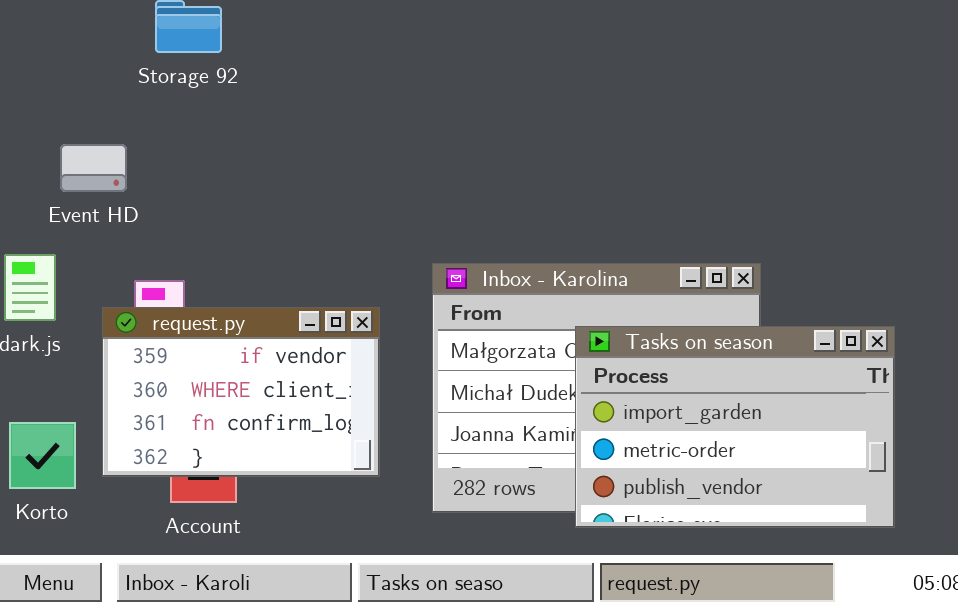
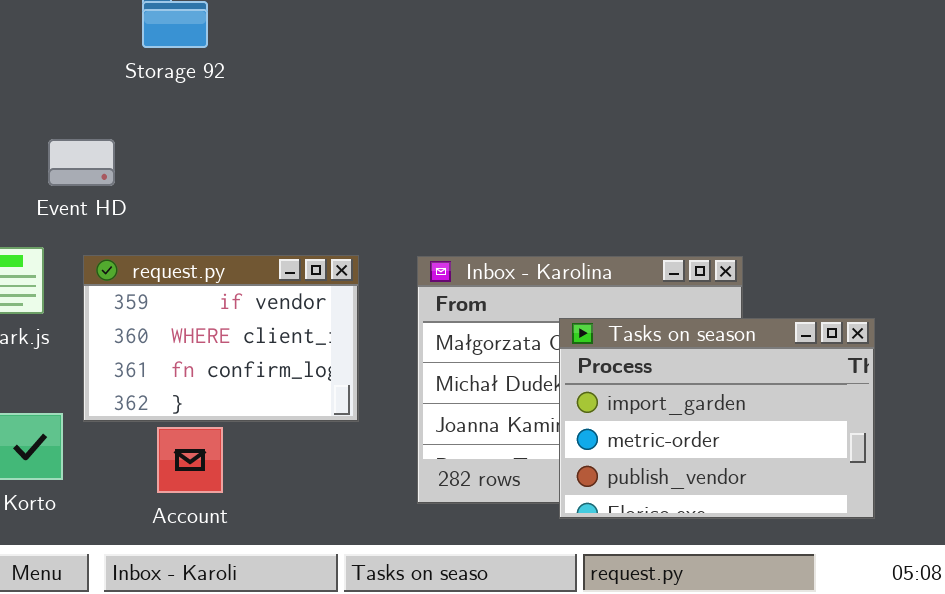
request.py: [102,307,380,477] -> [83,255,359,422], moved

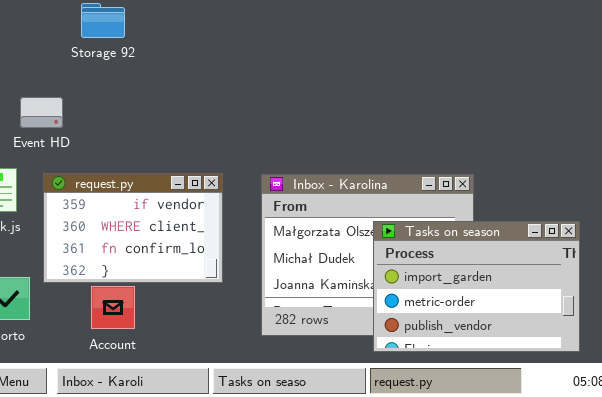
Tasks on season: [559,318,875,519] -> [373,221,580,352], moved

